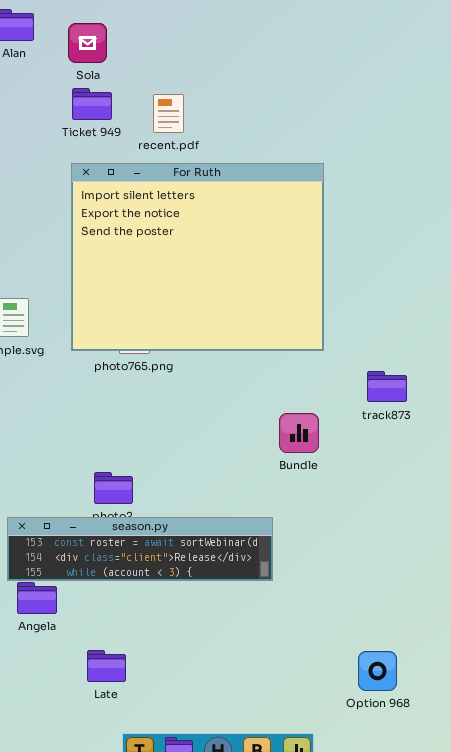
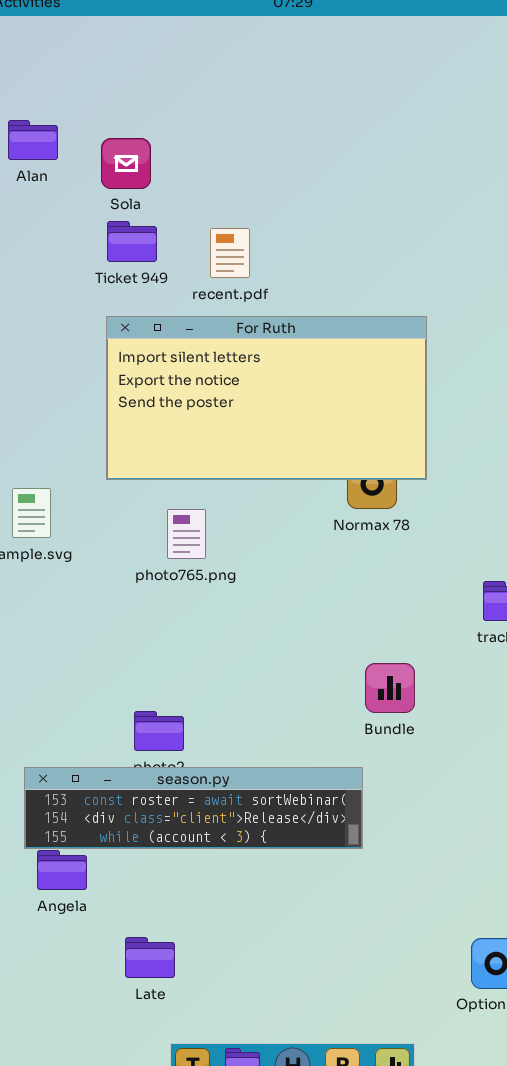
For Ruth: [71,163,324,351] -> [106,316,427,480], resized
Bundle: [279,413,319,453] -> [365,663,415,713], moved

